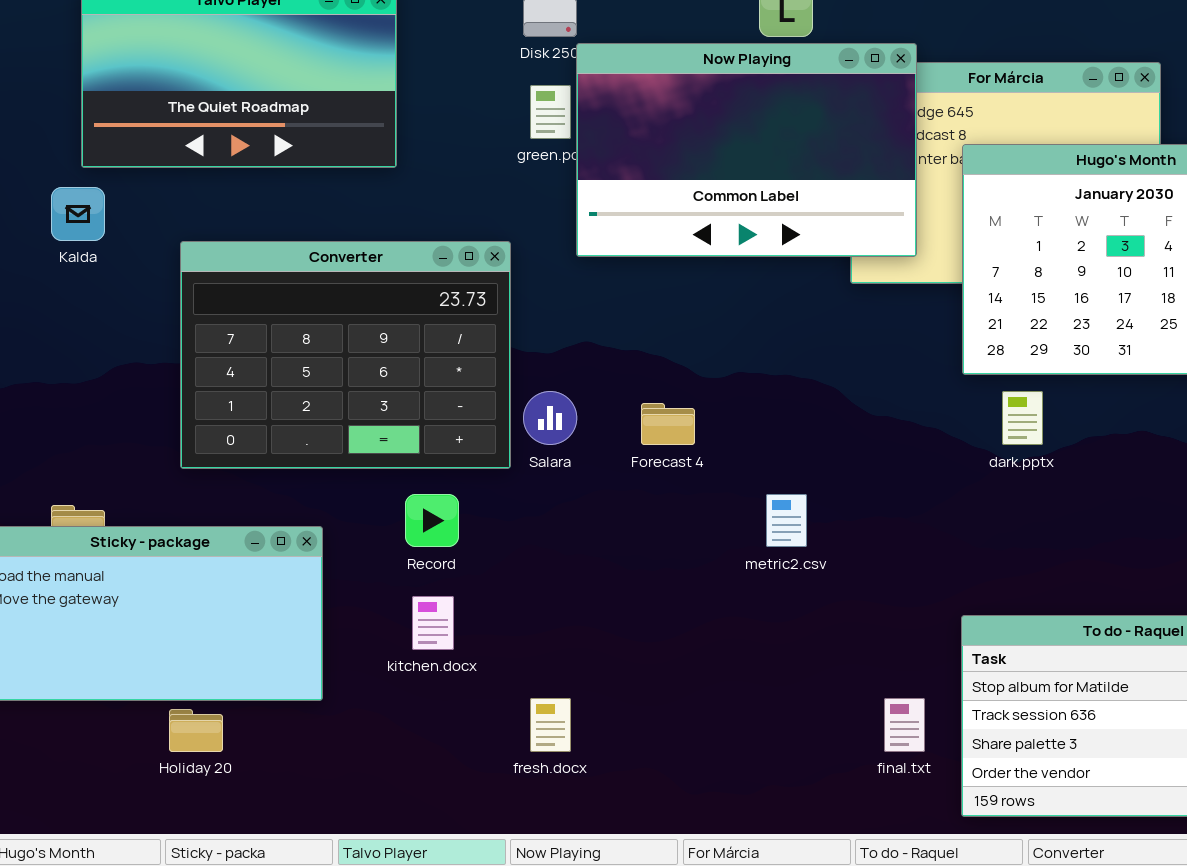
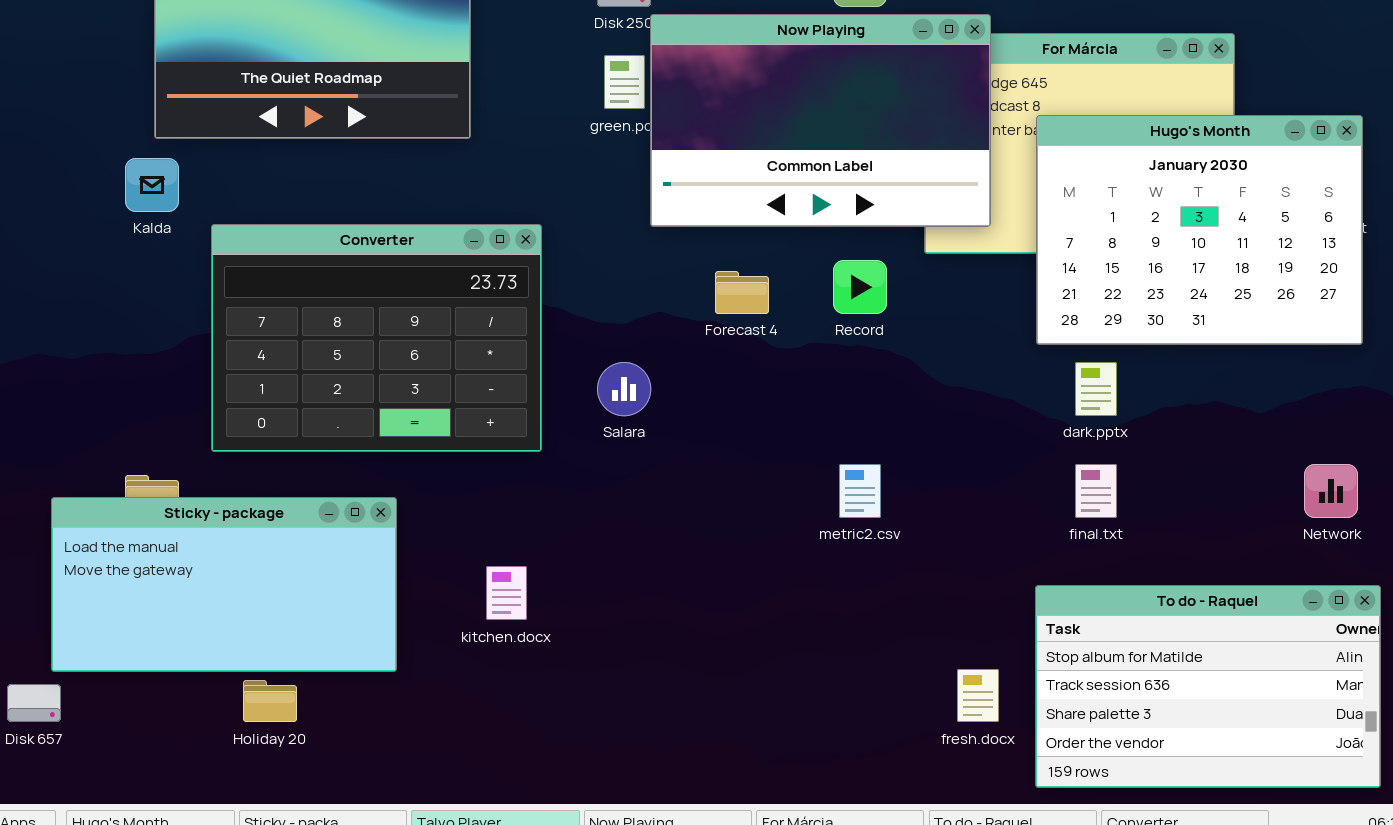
Converter: [180,241,511,469] -> [211,224,542,452], moved
Forecast 4: [641,403,695,445] -> [715,271,769,314], moved
Record: [405,494,459,547] -> [833,260,887,314], moved
fresh.docx: [530,698,571,752] -> [957,669,999,722], moved
final.txt: [884,698,925,752] -> [1075,464,1117,518], moved

